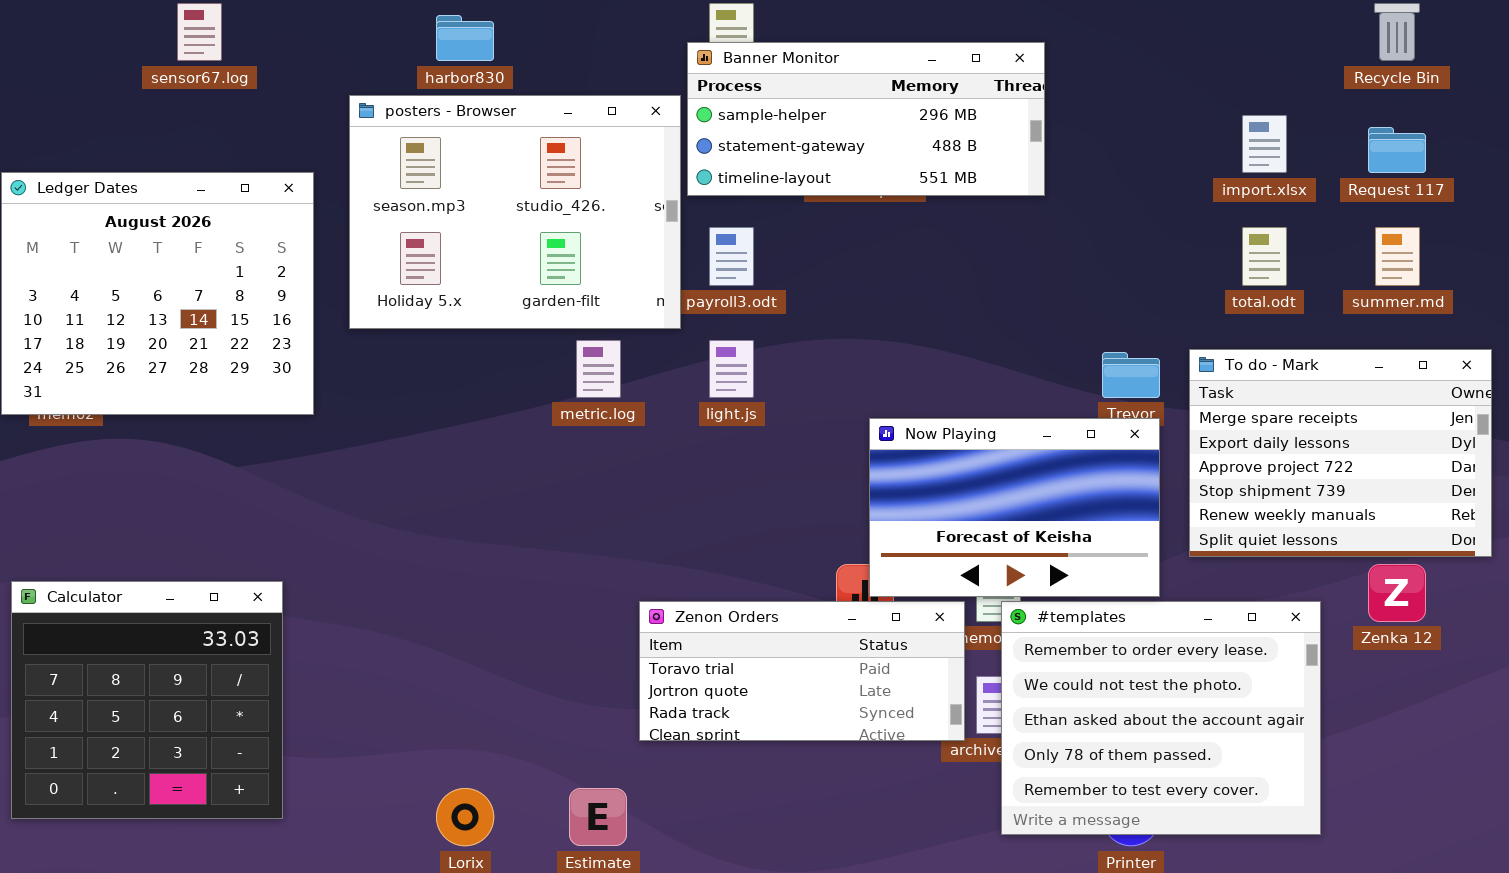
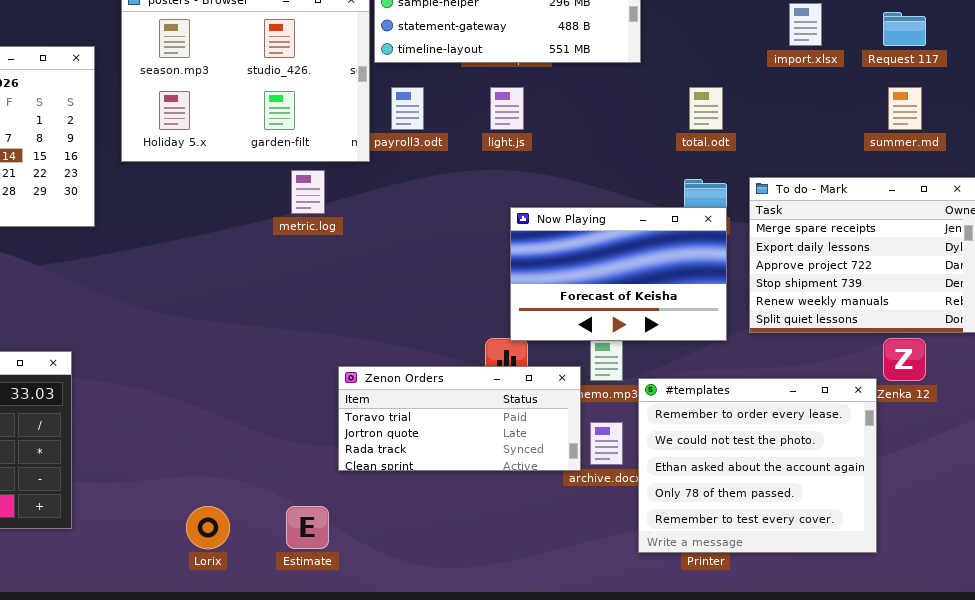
total.odt: [1242,227,1287,286] -> [689,87,723,130], moved
light.js: [709,340,754,398] -> [490,87,524,130], moved
Now Playing: [869,418,1160,597] -> [510,207,727,341], moved
#templates: [1001,601,1321,835] -> [638,378,877,553], moved

